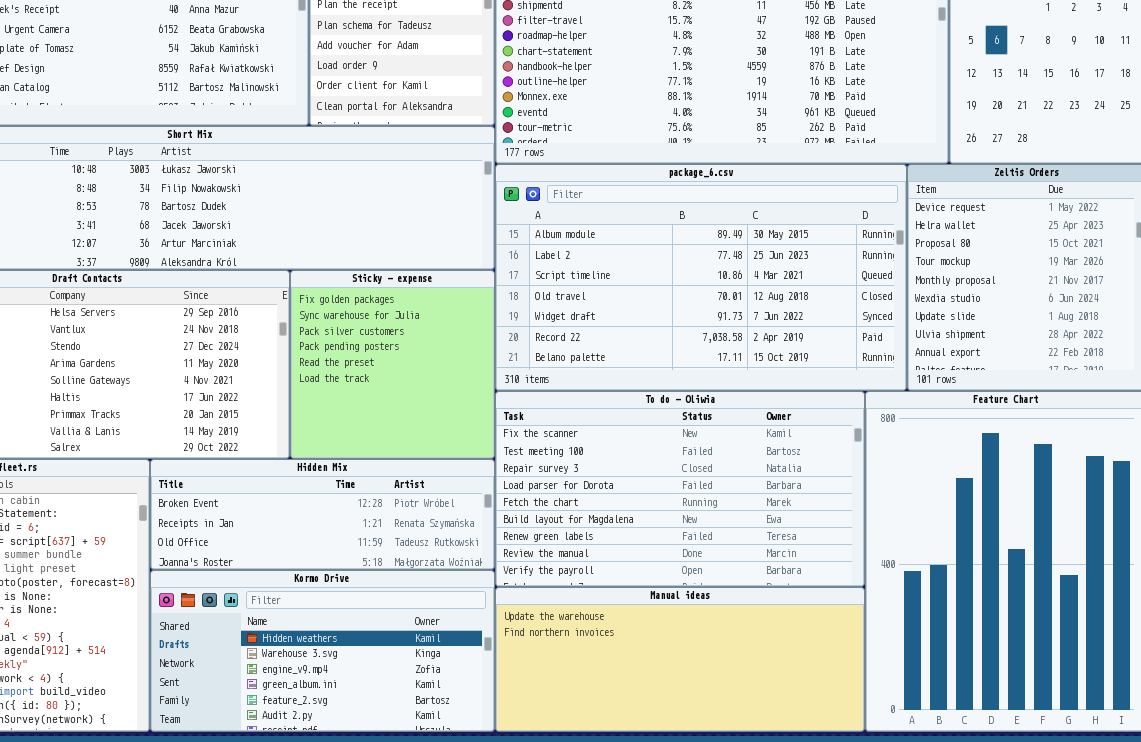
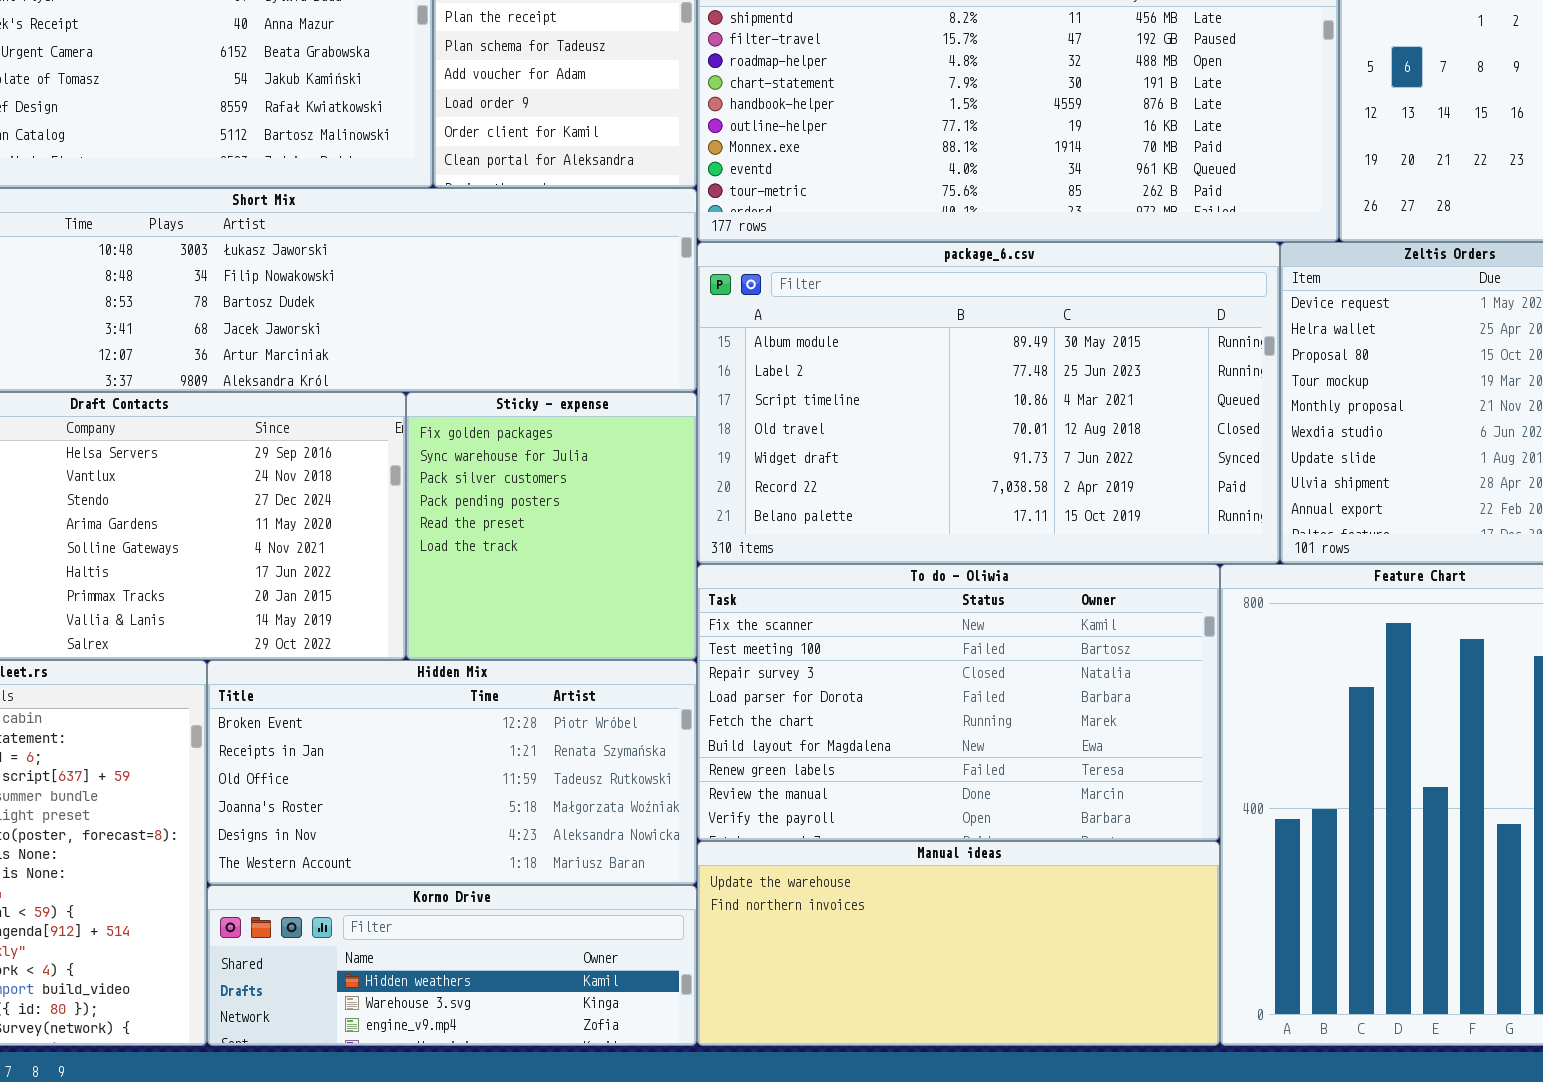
Hidden Mix: [150,459,495,570] -> [207,660,697,885], resized
Kormo Drive: [150,570,495,732] -> [207,885,697,1046], resized

